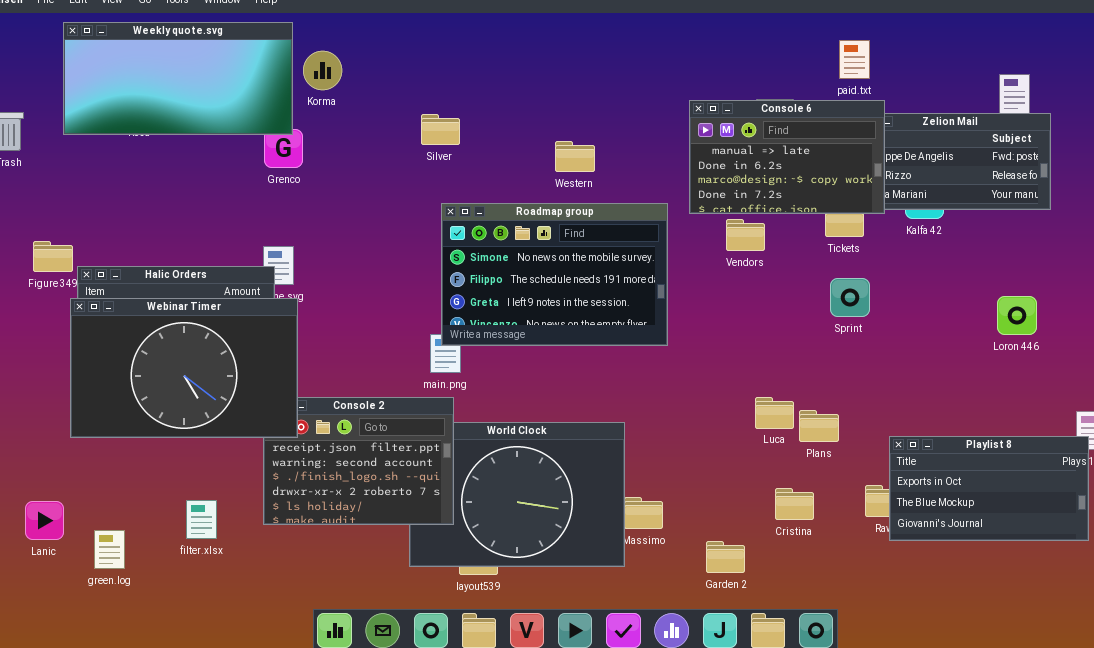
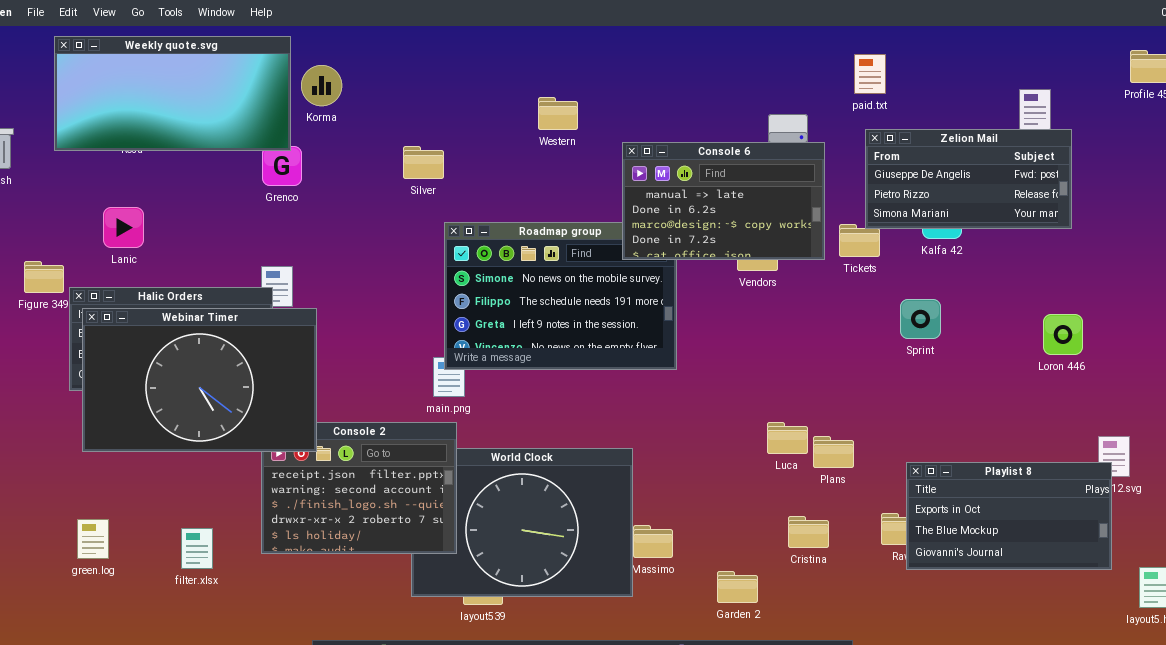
Console 6: [689,100,885,214] -> [622,142,825,260], moved
Silver: [421,114,460,145] -> [403,146,444,179], moved
Western: [555,141,595,172] -> [538,97,578,130], moved
Sprint: [830,278,870,317] -> [900,299,941,339], moved
Loron 446: [997,296,1037,335] -> [1043,314,1083,355], moved
Webinar Timer: [70,298,298,438] -> [82,308,317,452], moved
Lanic: [25,501,64,540] -> [103,207,144,248], moved
green.log: [94,530,125,569] -> [77,519,109,559], moved

